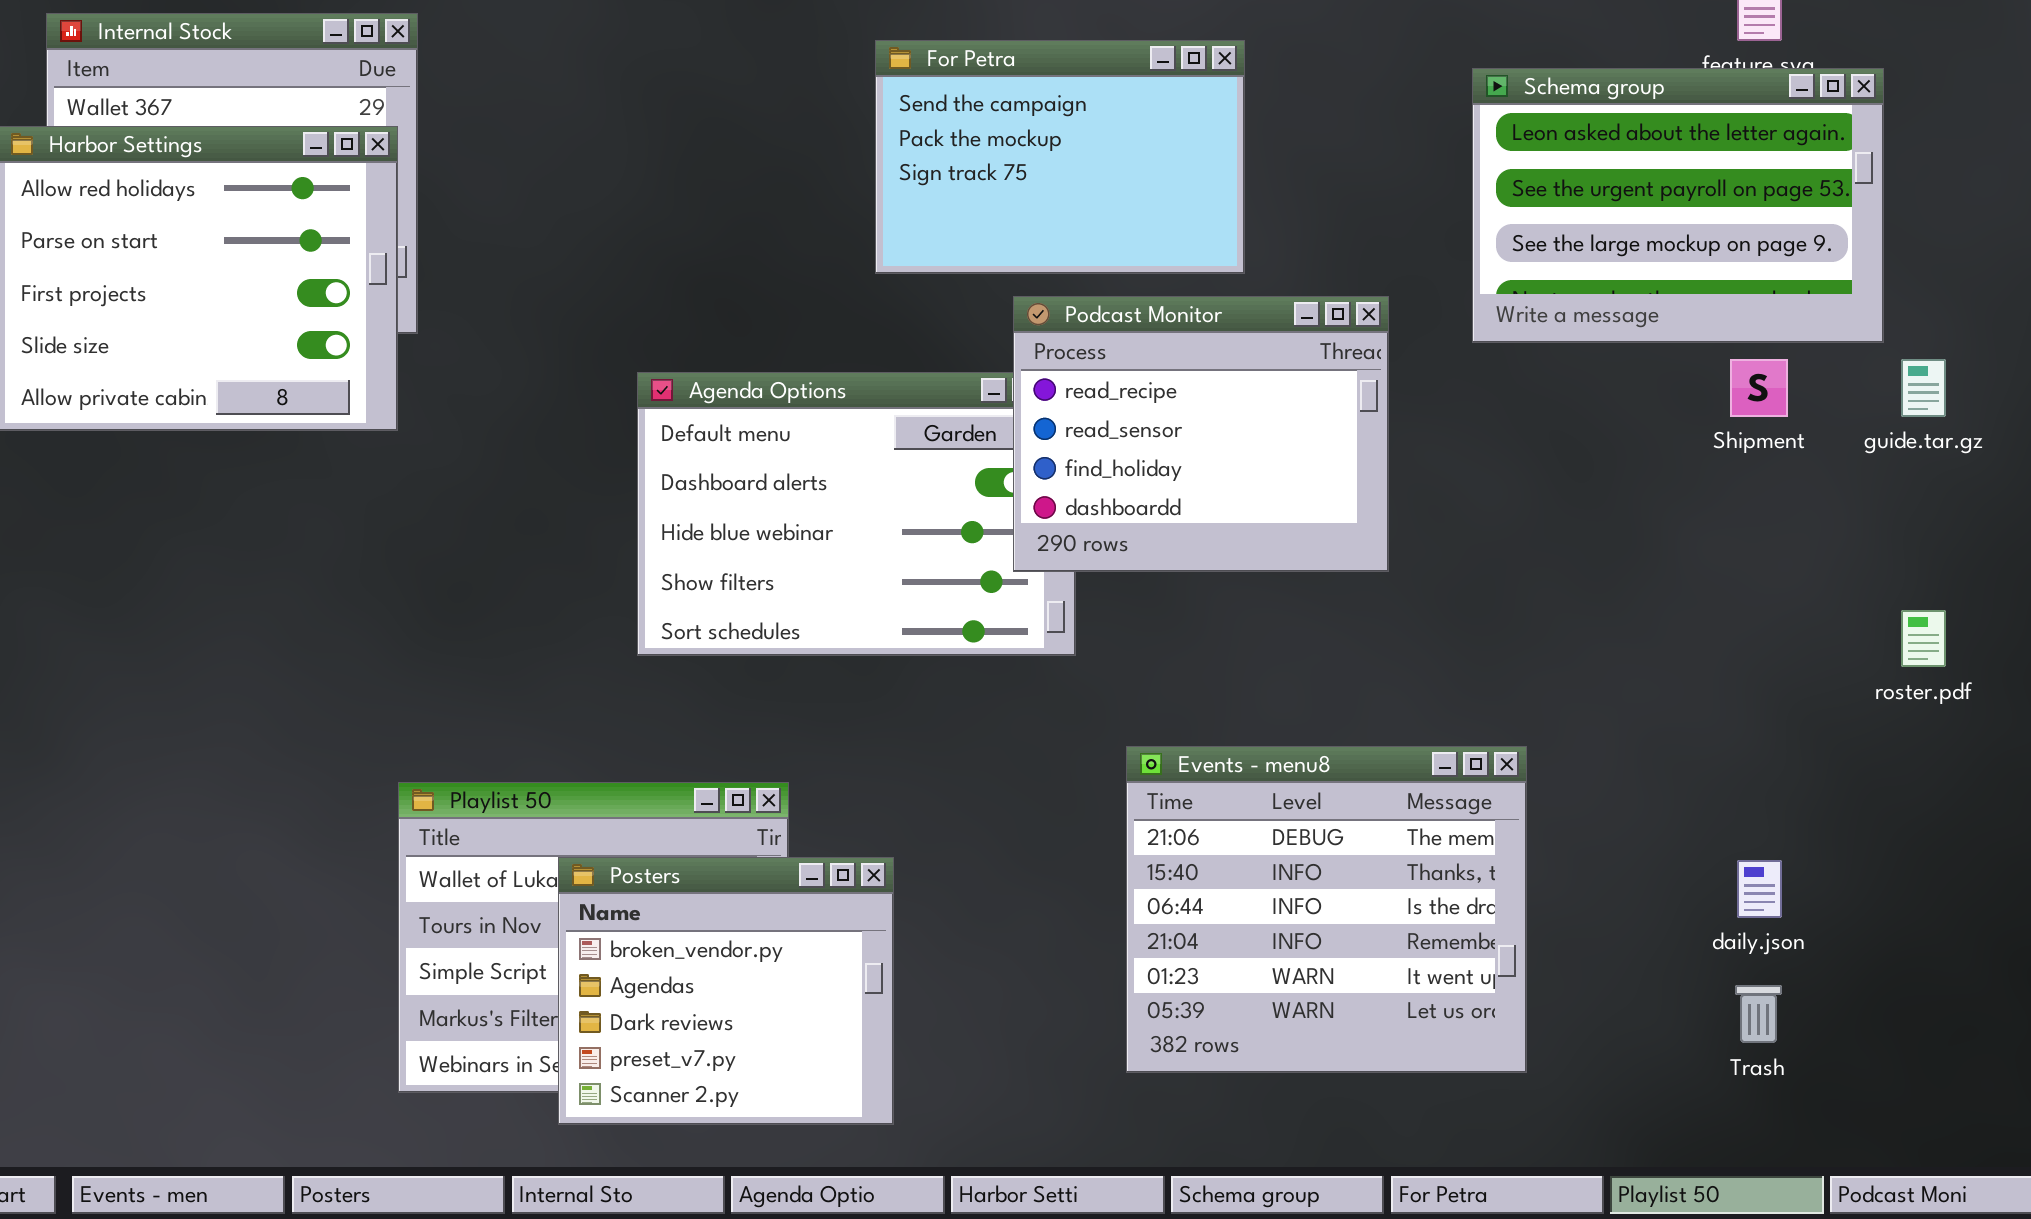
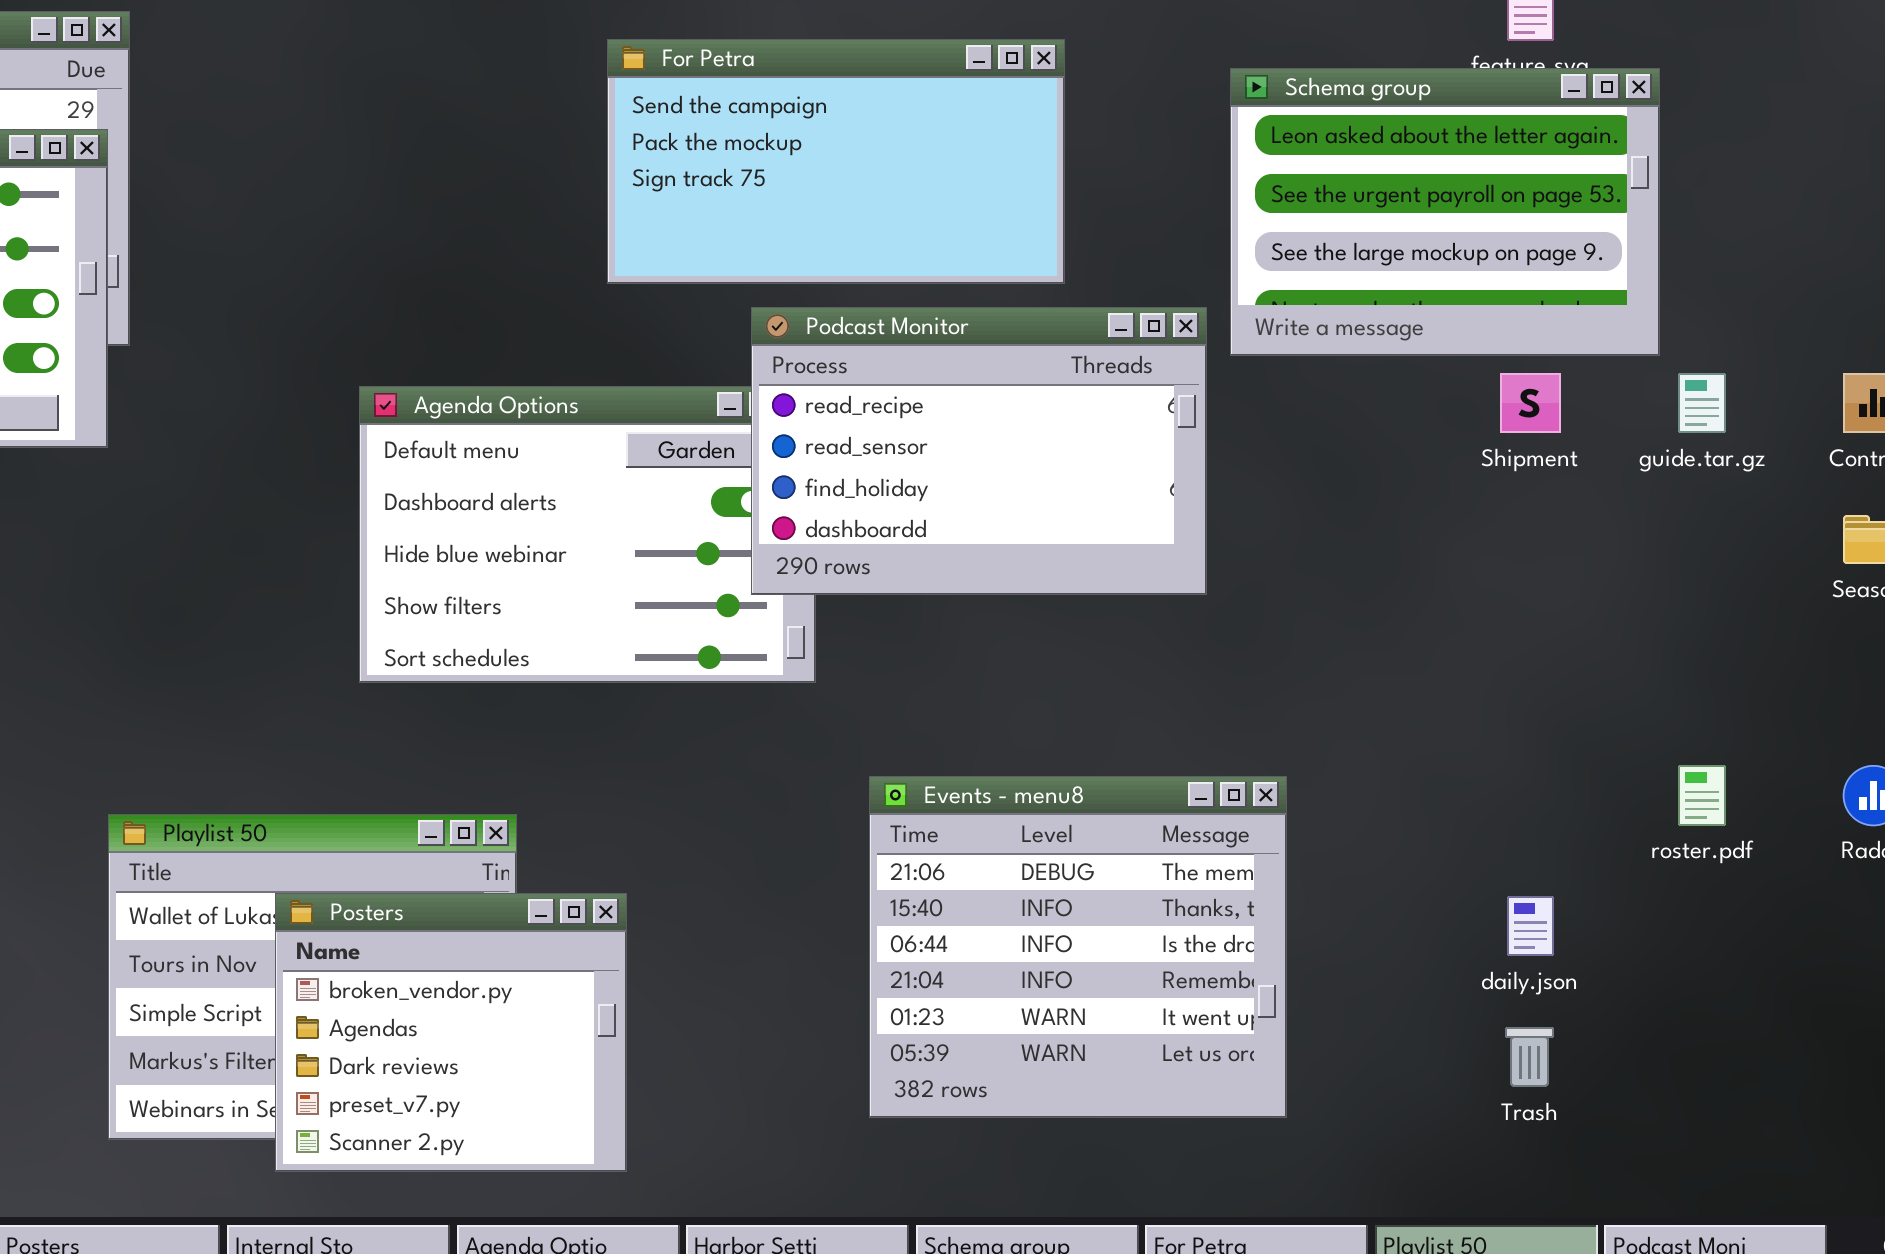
For Petra: [875,40,1245,274] -> [607,39,1065,284], resized
Podcast Monitor: [1013,296,1389,572] -> [751,307,1207,595], resized
roster.pdf: [1901,610,1946,667] -> [1678,765,1726,826], moved

